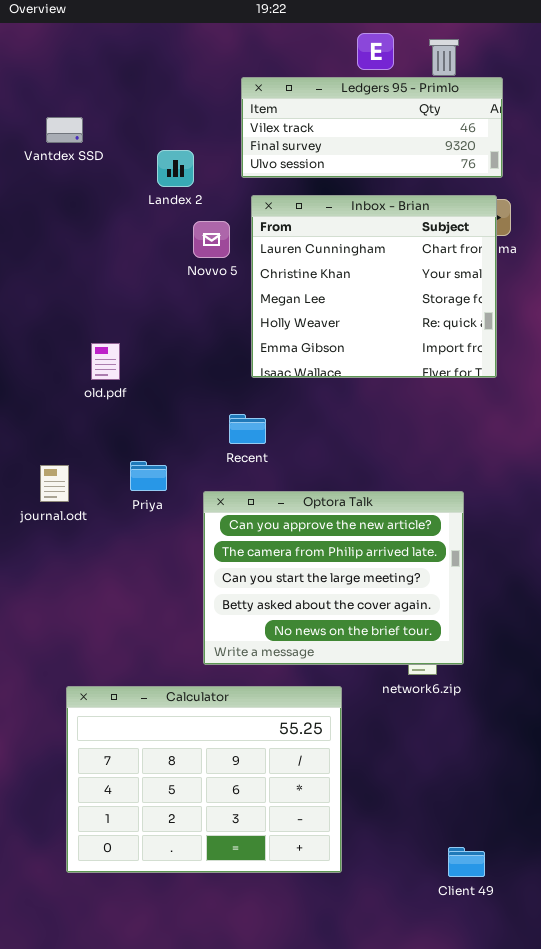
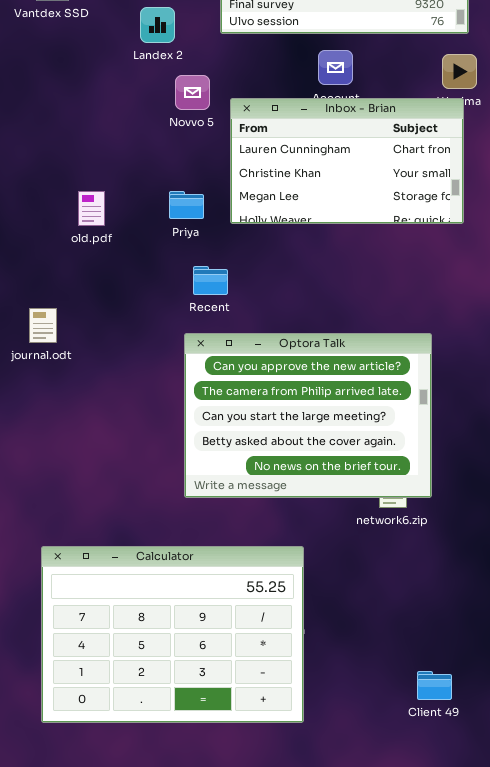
Inbox - Brian: [251,195,497,378] -> [230,98,464,224], resized
Recent: [229,414,266,444] -> [193,266,228,295], moved
Priya: [130,461,167,491] -> [169,191,204,219], moved
Calculator: [66,686,342,873] -> [41,546,304,723], moved

